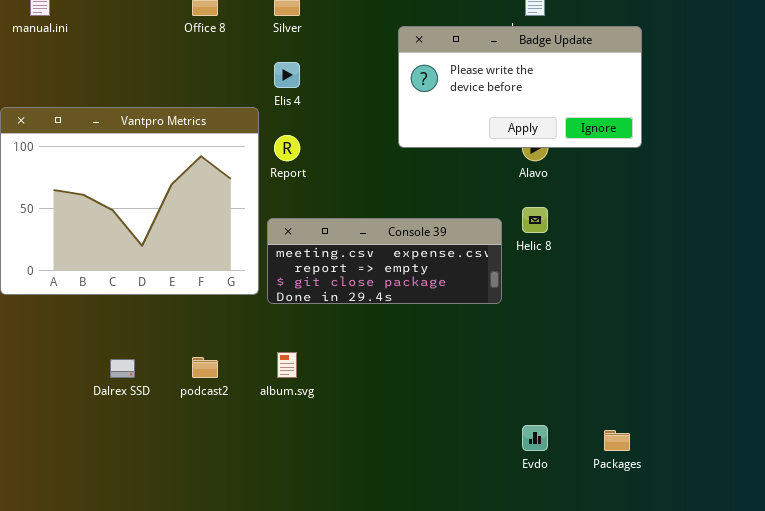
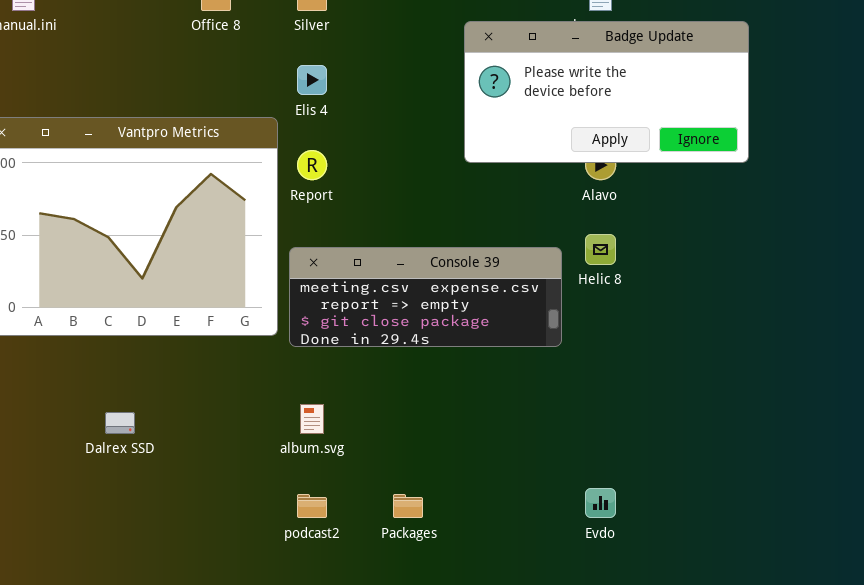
Badge Update: [398,26,642,148] -> [464,21,749,163], moved
podcast2: [192,357,218,378] -> [297,494,327,518], moved
Packages: [604,430,630,451] -> [393,494,423,518], moved

